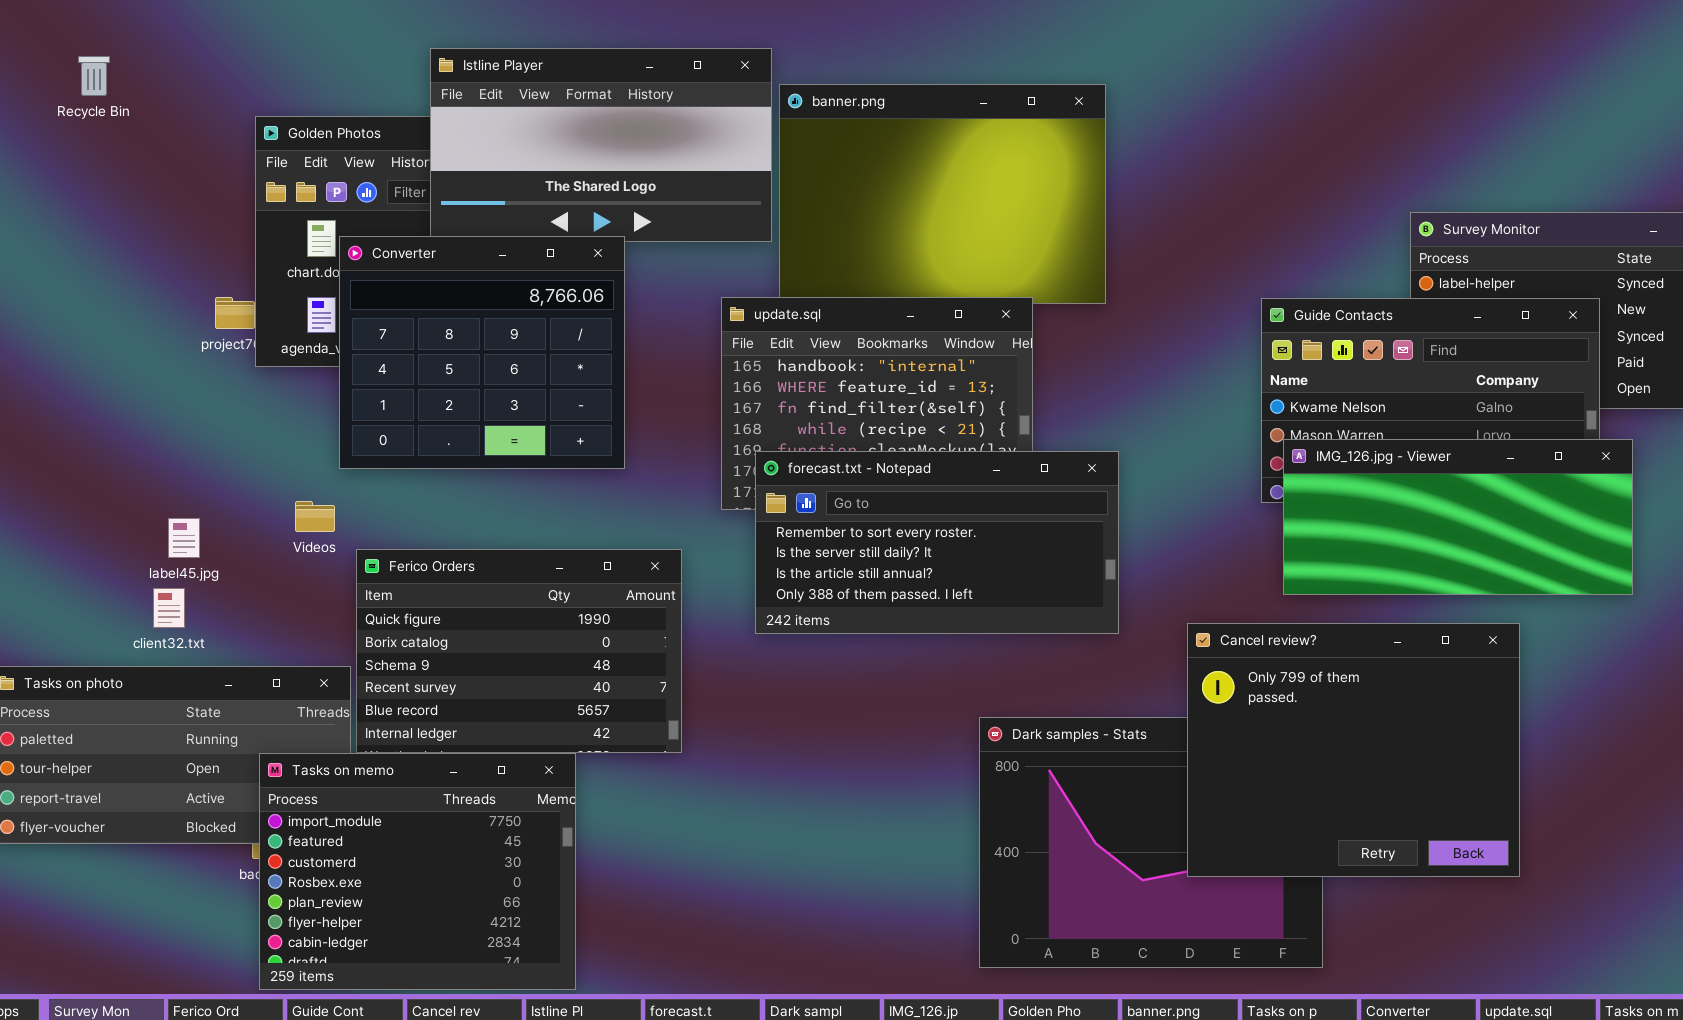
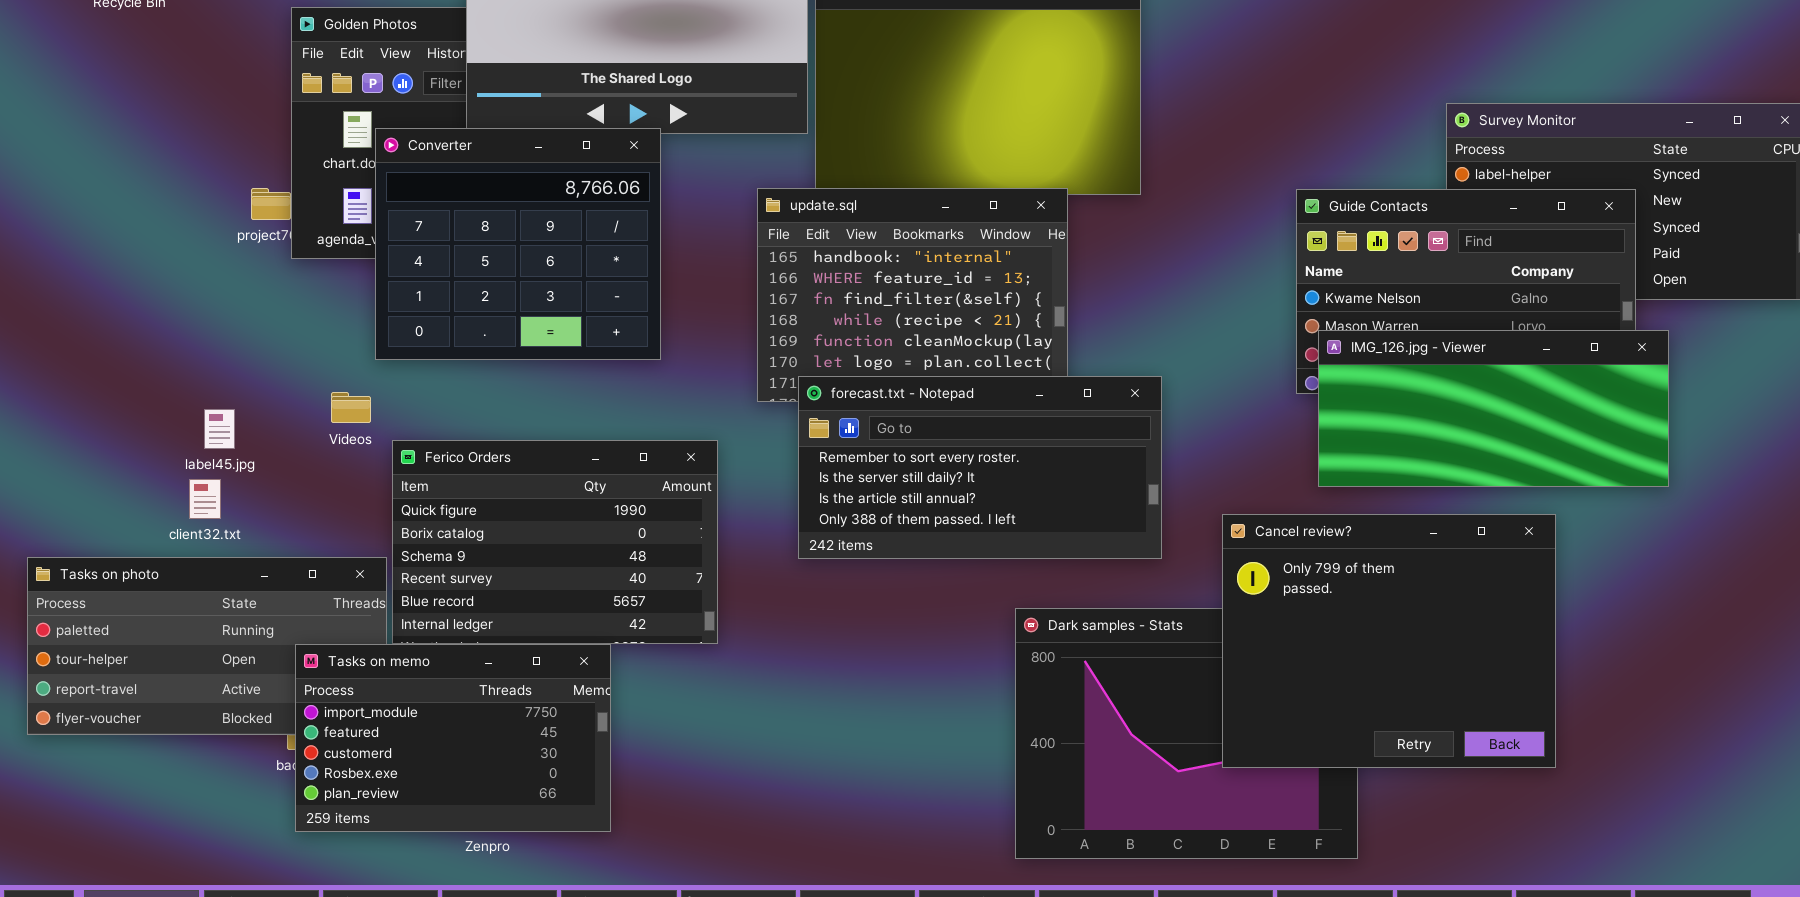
forecast.txt - Notepad: [755,451,1119,634] -> [798,376,1162,559], moved
Tasks on memo: [259,753,576,990] -> [295,644,611,832], resized

